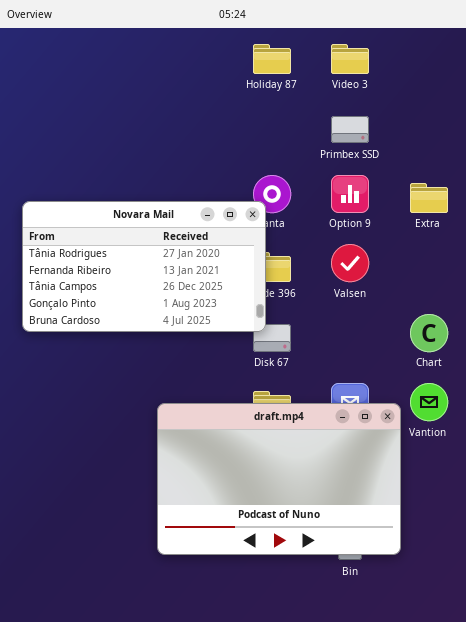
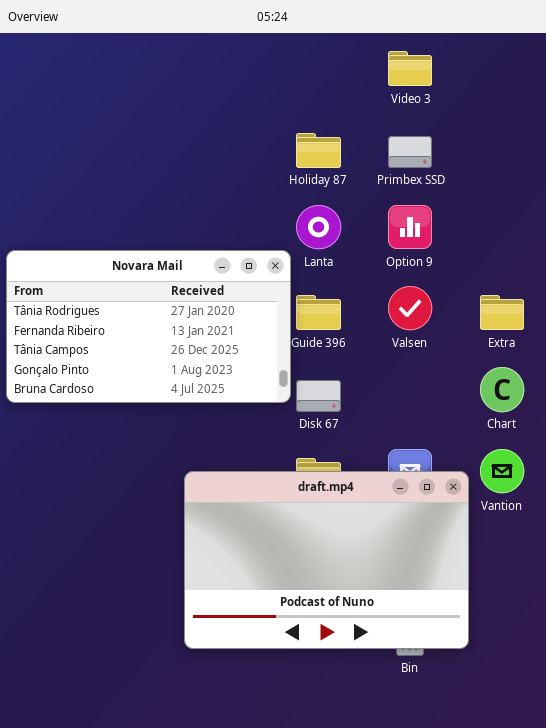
Holiday 87: [253,44,291,74] -> [296,133,341,168], moved
Extra: [410,183,448,213] -> [480,295,524,330], moved
Novara Mail: [22,201,266,332] -> [6,250,291,403], moved

